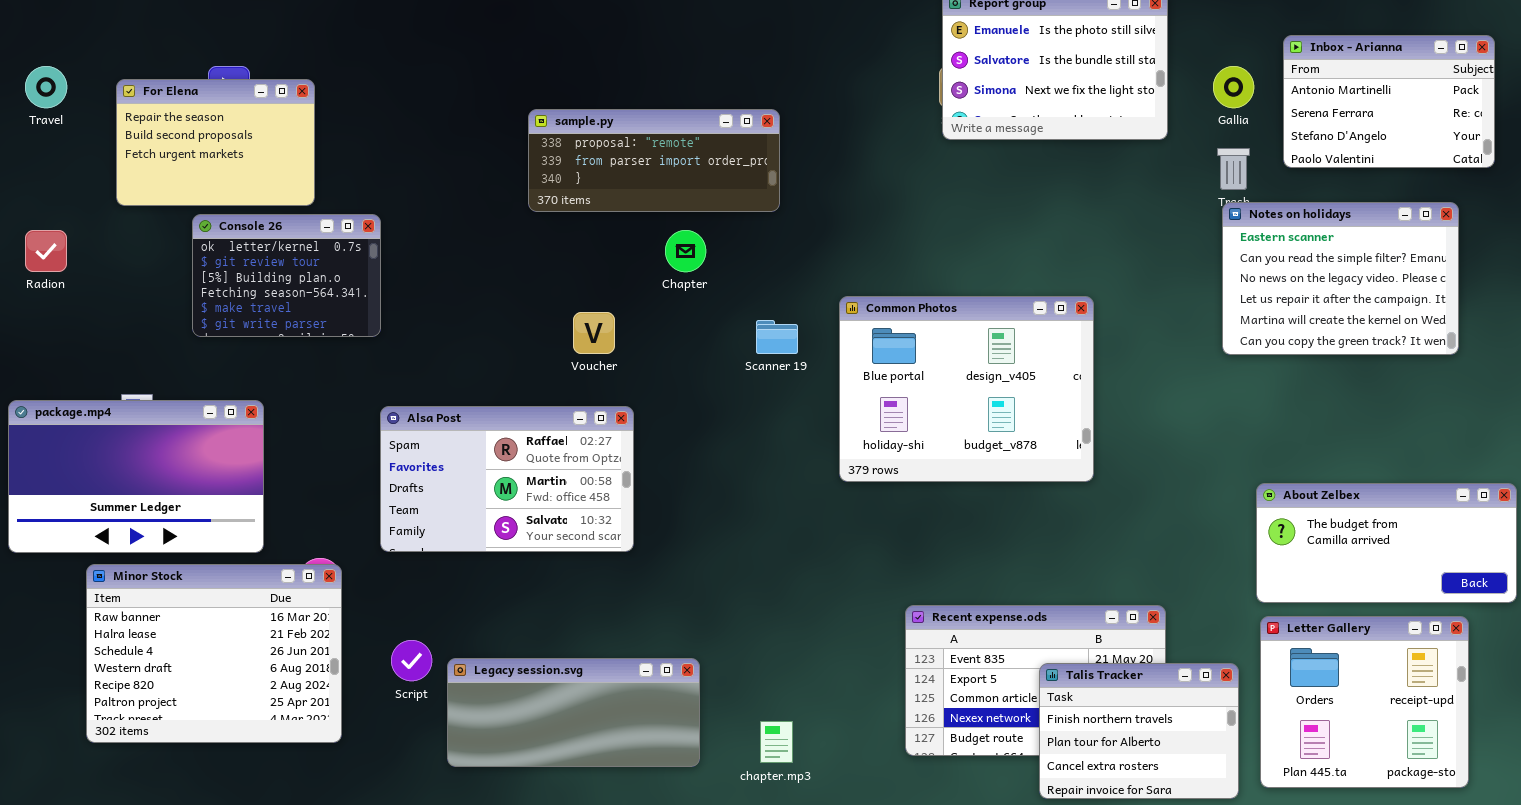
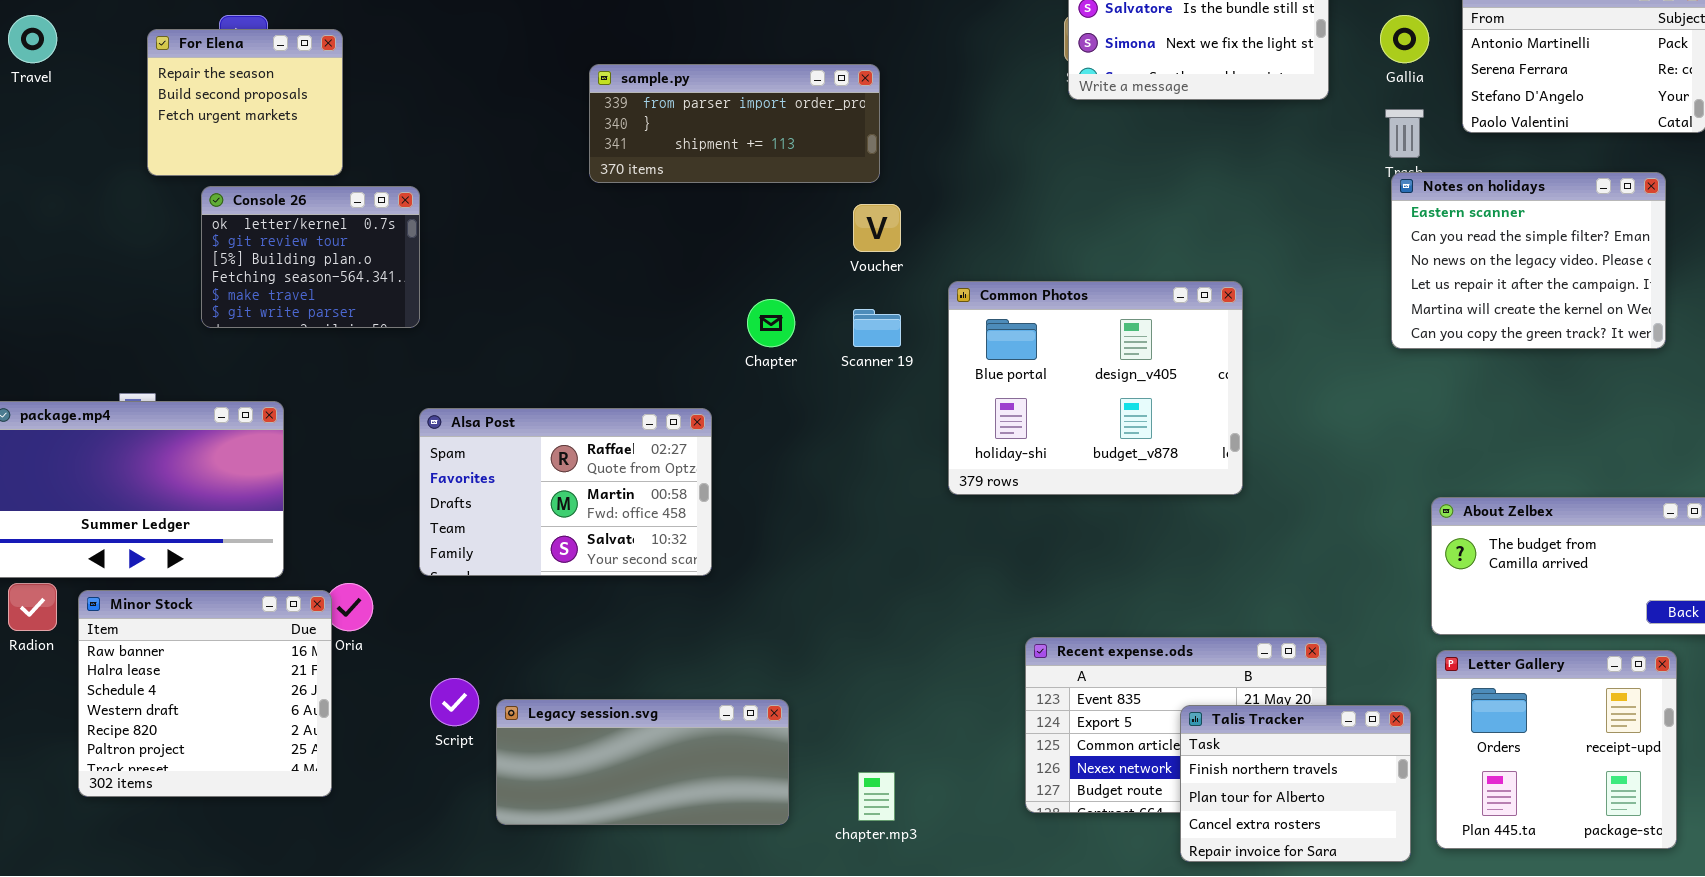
For Elena: [116,79,315,206] -> [147,29,343,176], resized
sample.py: [528,109,780,212] -> [589,64,880,183], scrolled down 1 row
Radion: [25,230,67,272] -> [8,583,57,631], moved
Chapter: [665,230,706,272] -> [747,299,795,347], moved
Voucher: [573,312,615,354] -> [853,204,901,252], moved
Minor Stock: [86,564,342,743] -> [78,590,332,797], resized

